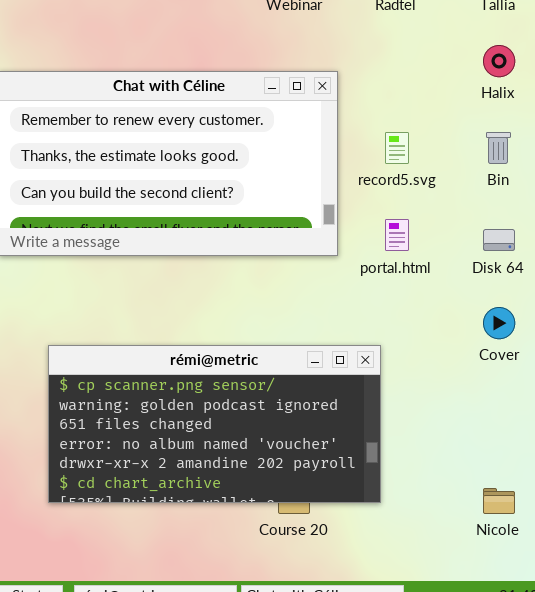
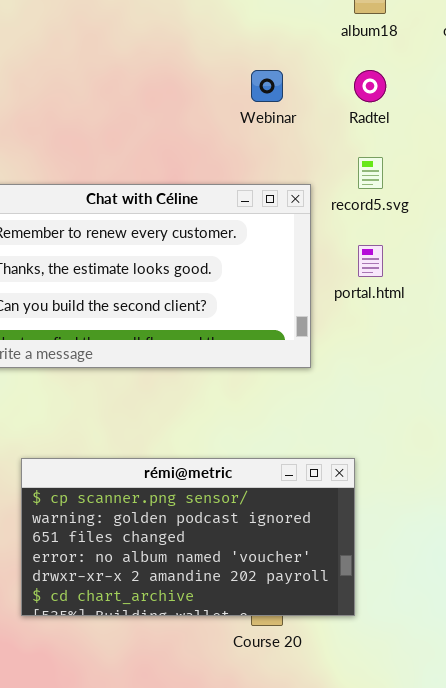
record5.svg: [385,132,409,164] -> [358,157,383,189], moved
portal.html: [385,219,409,251] -> [358,245,383,277], moved

